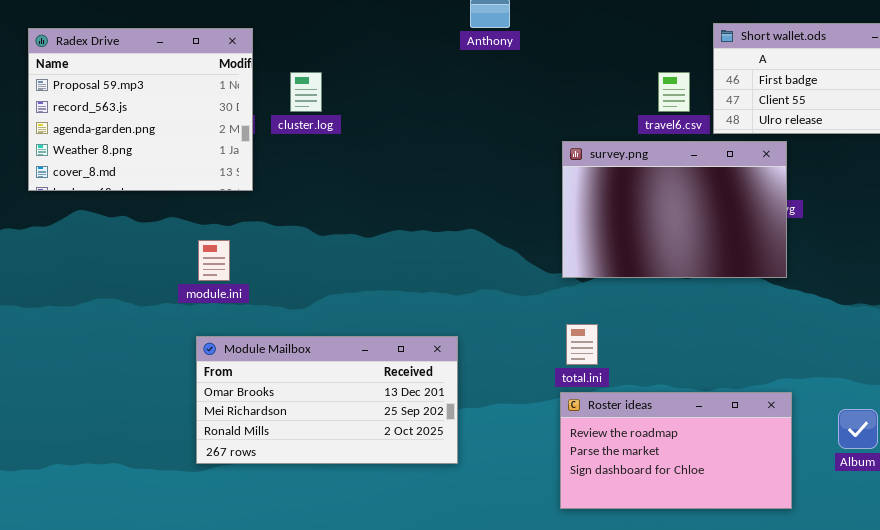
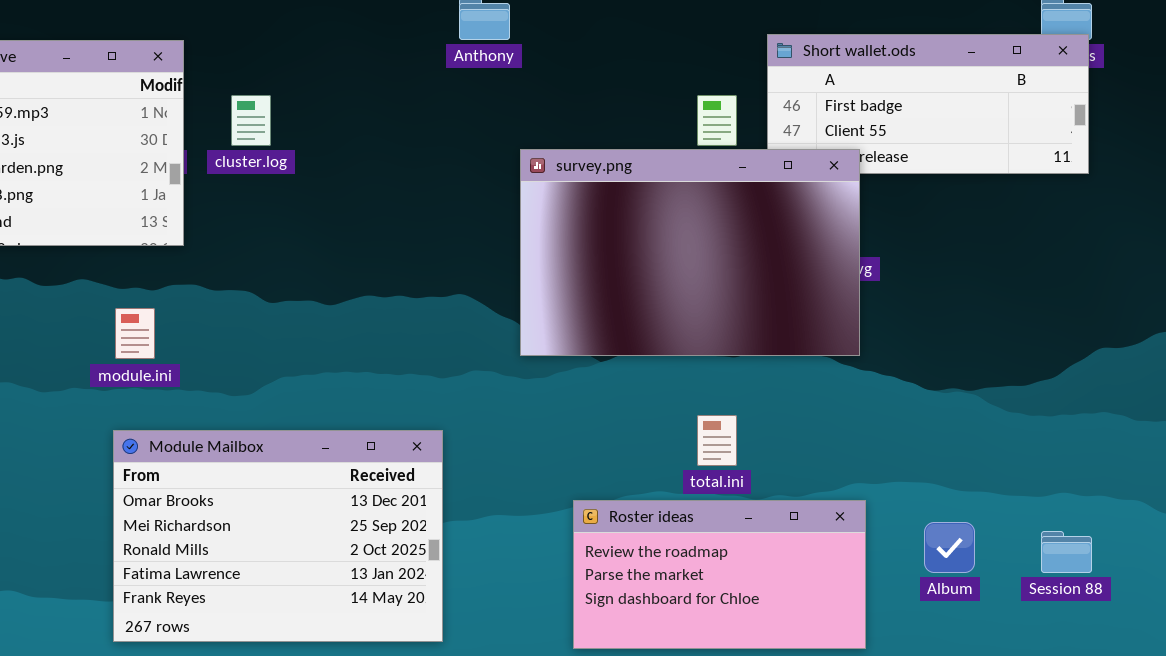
survey.png: [562,141,787,278] -> [520,149,860,356], resized
total.ini: [566,324,598,365] -> [697,415,737,466], moved
Module Mailbox: [196,336,458,464] -> [113,430,443,642], resized

